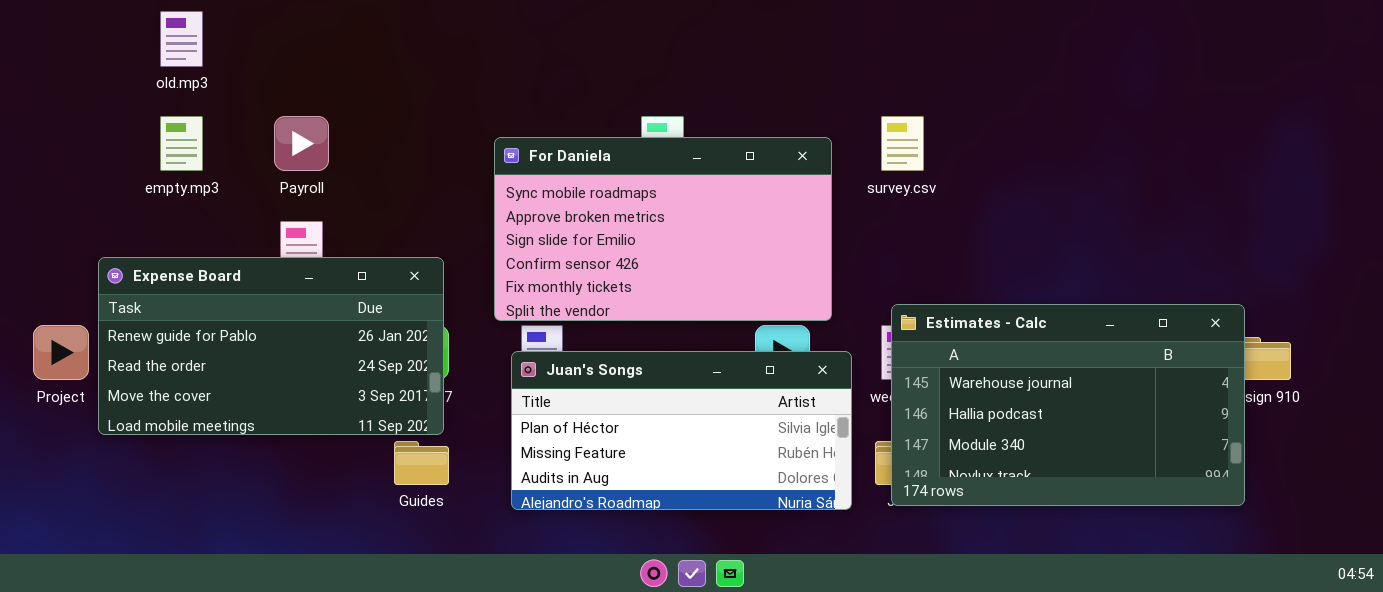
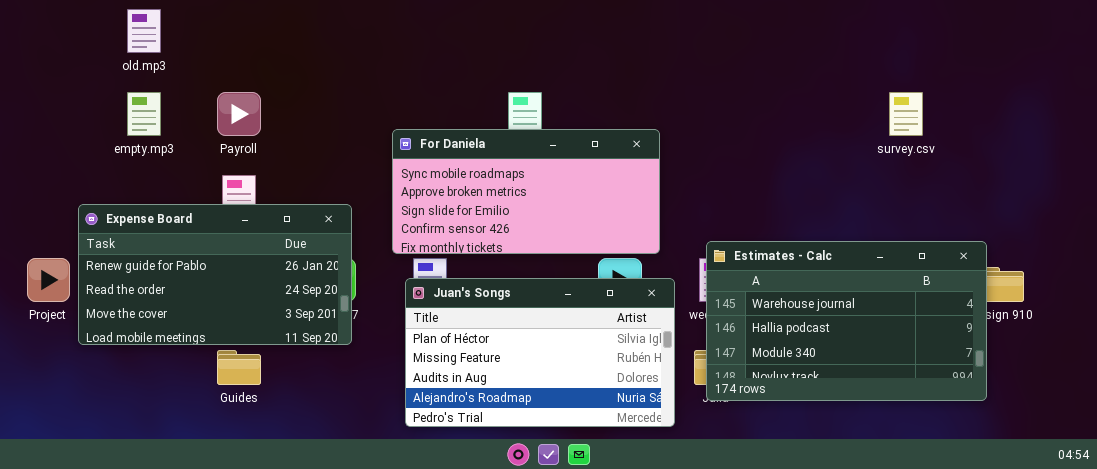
survey.csv: [881,116,924,171] -> [889,92,923,136], moved
For Daniela: [494,137,832,321] -> [392,129,660,254], resized
Juan's Songs: [511,351,852,510] -> [405,278,675,427], resized
Guides: [394,441,449,485] -> [217,350,261,385], moved

